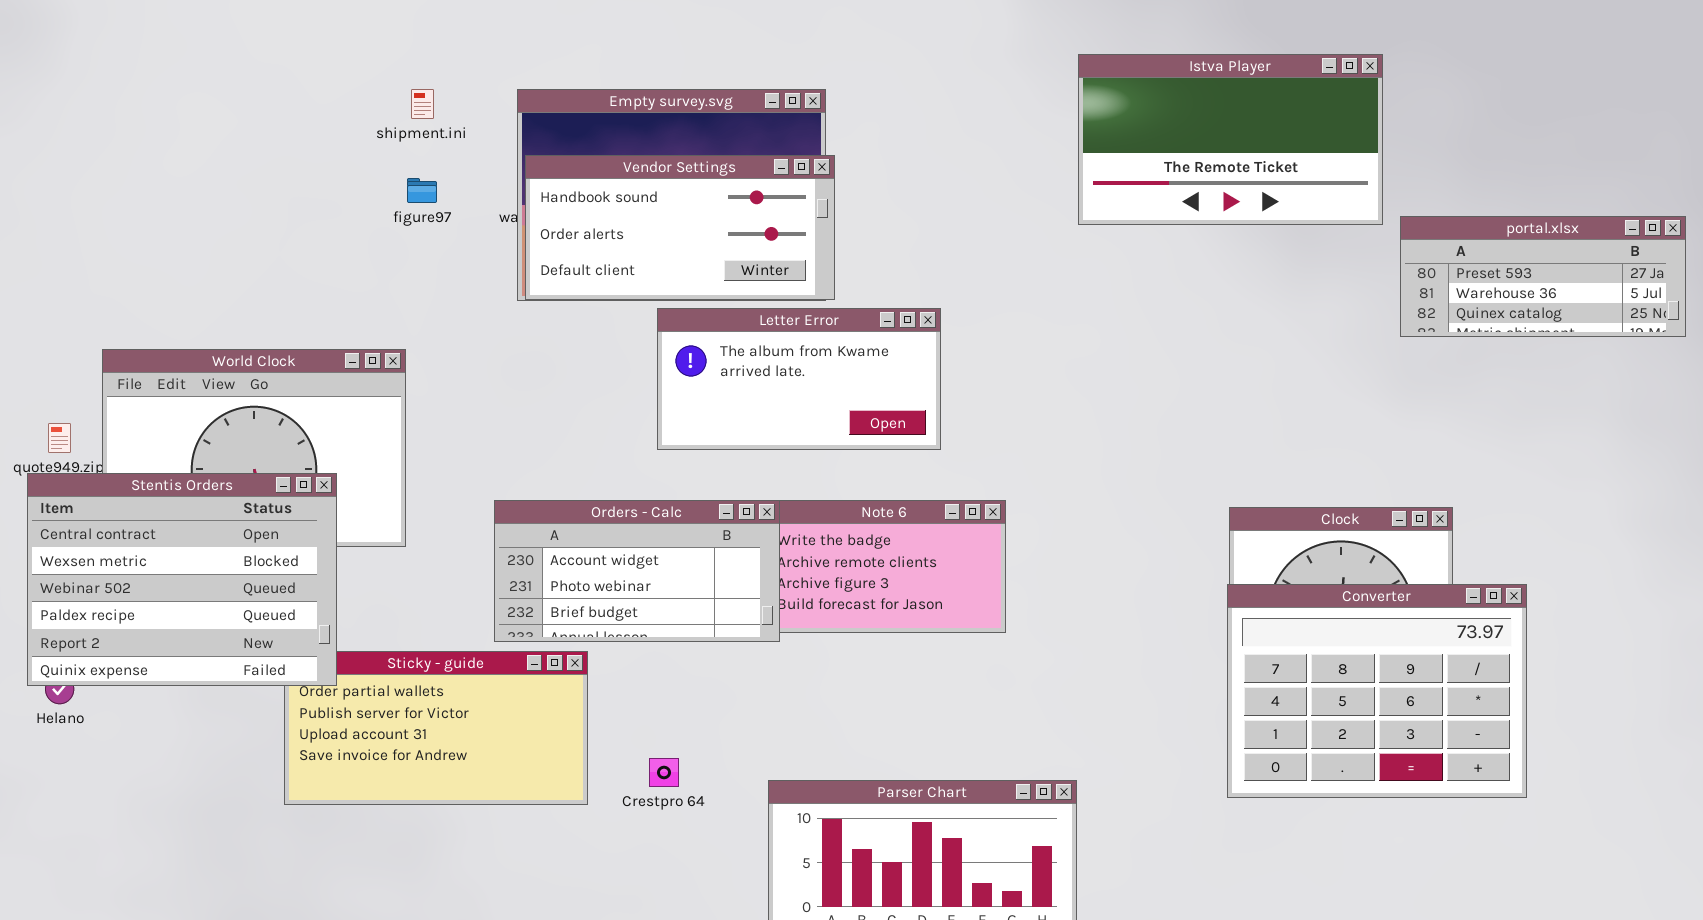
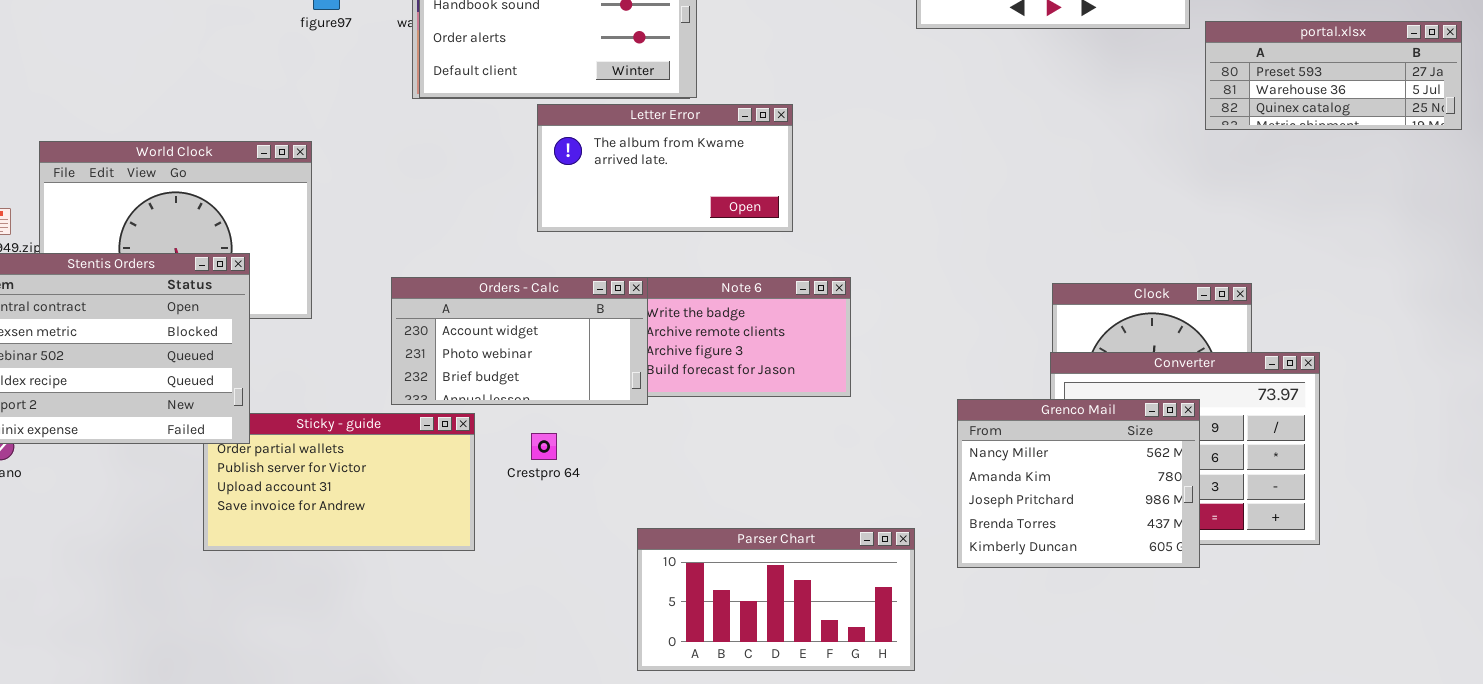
Grenco Mail: none -> [957,399,1200,568], opened
Crestpro 64: [649,758,679,787] -> [531,433,557,460], moved

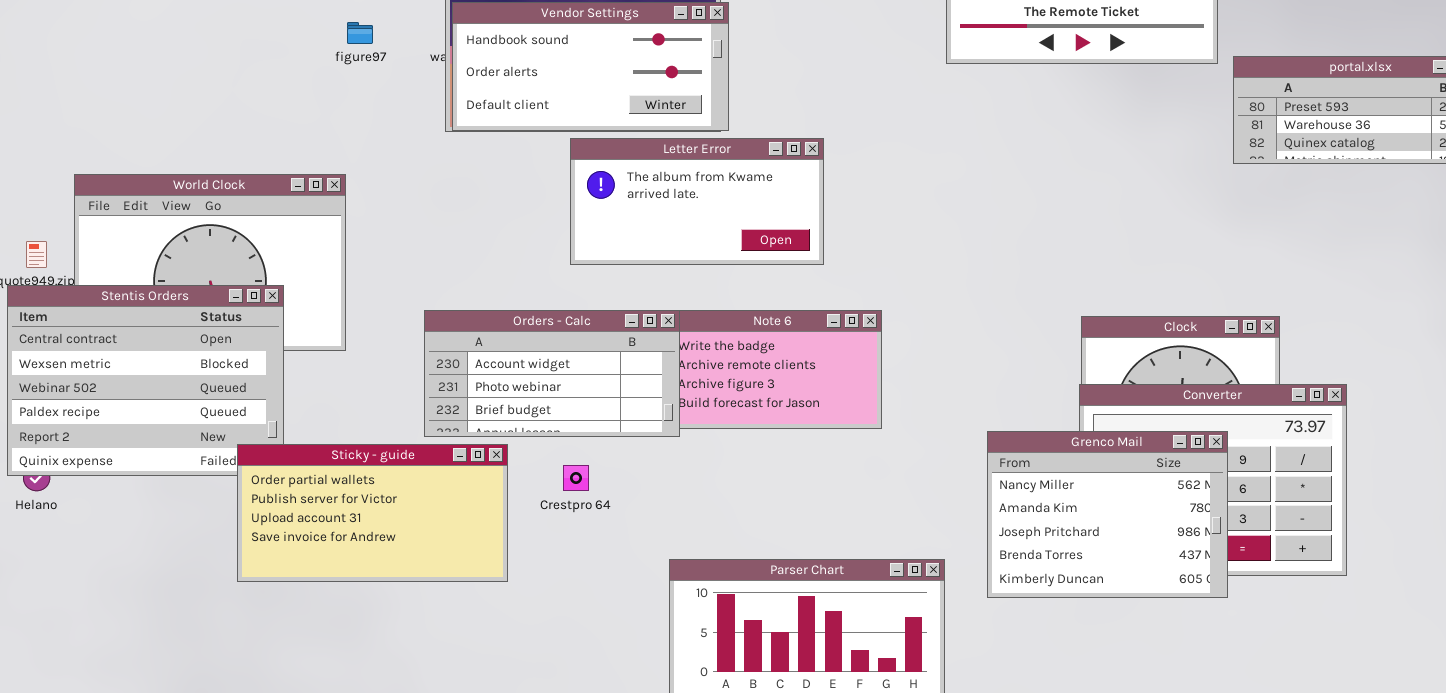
Sticky - guide: [203,413,475,551] -> [237,444,508,582], raised

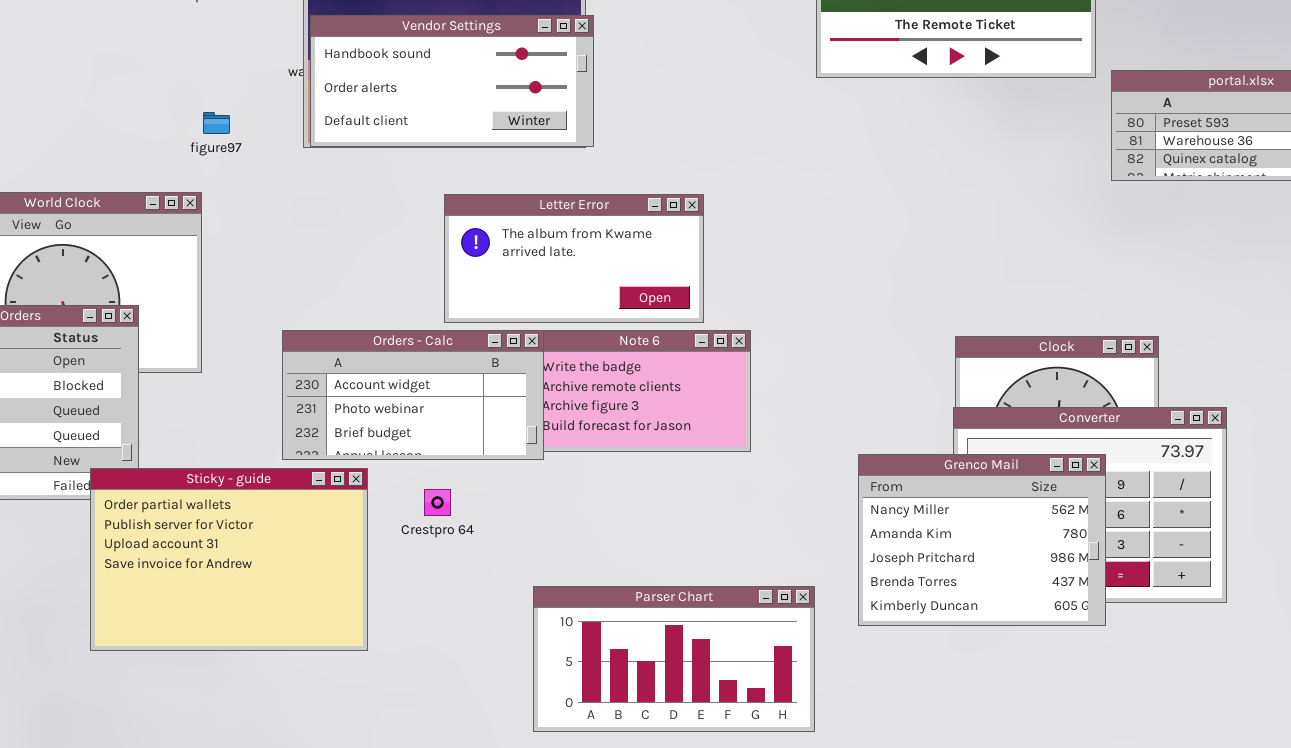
figure97: [347,22,373,44] -> [203,112,230,134], moved
Letter Error: [570,138,824,265] -> [444,194,704,323], moved
Sticky - guide: [237,444,508,582] -> [90,468,368,651], resized

